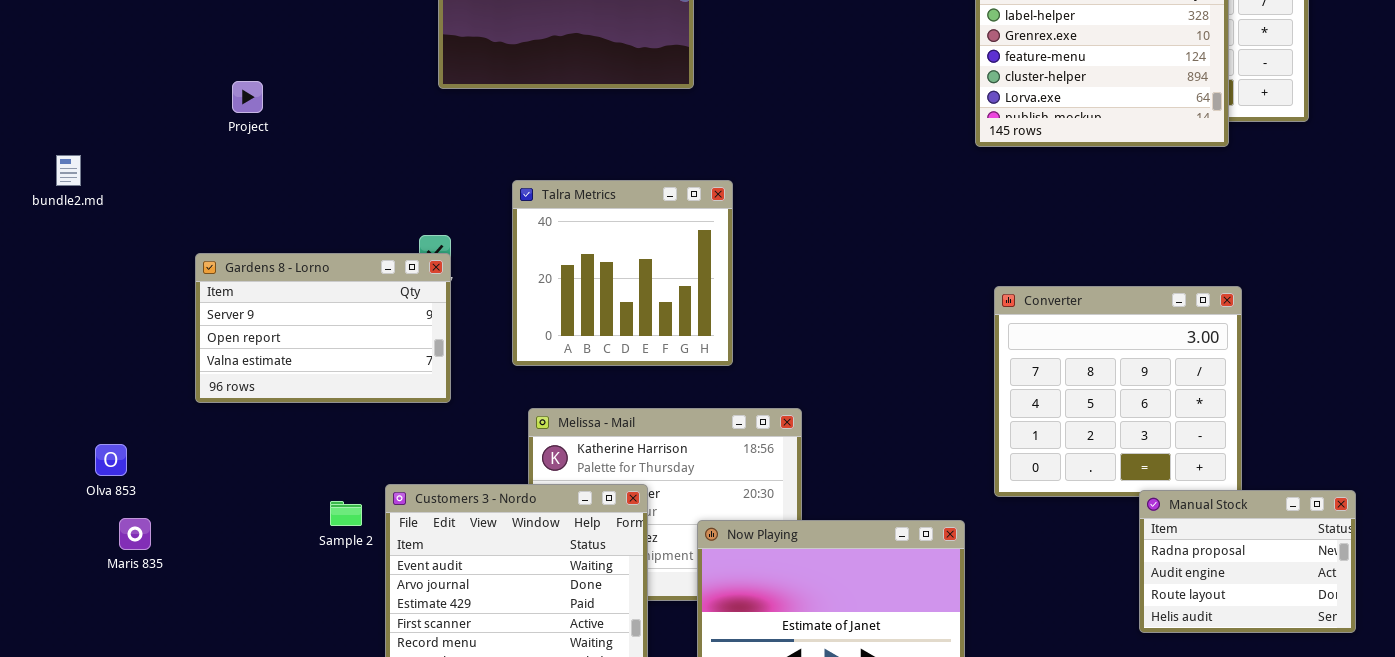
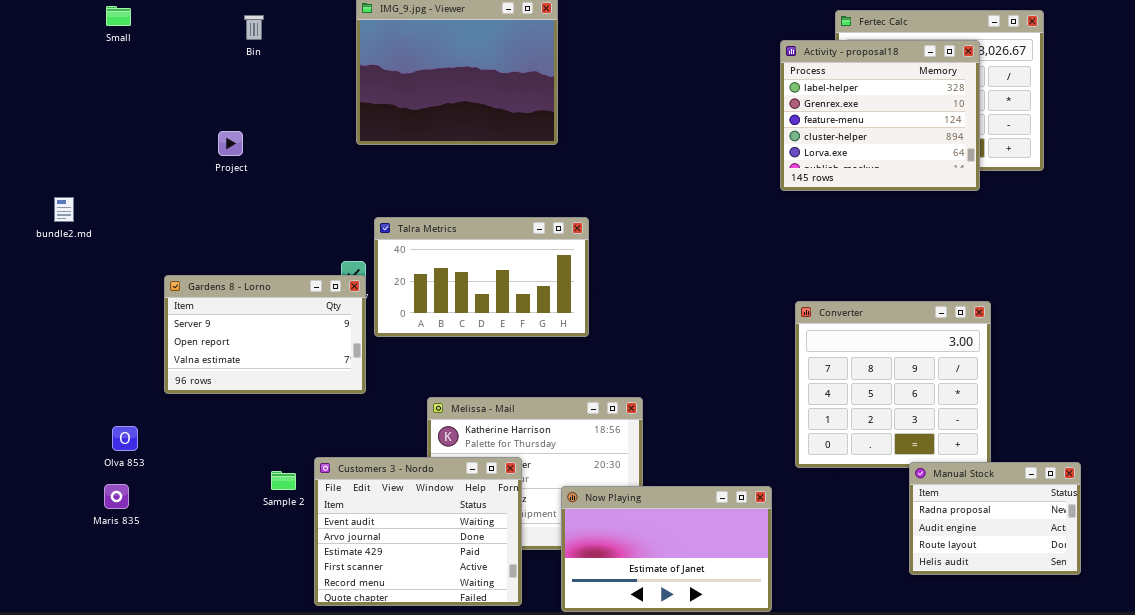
Project: [232,81,263,113] -> [218,131,243,156], moved
Talra Metrics: [512,180,733,366] -> [374,217,589,337], resized
Olva 853: [95,444,127,476] -> [112,426,138,451], moved

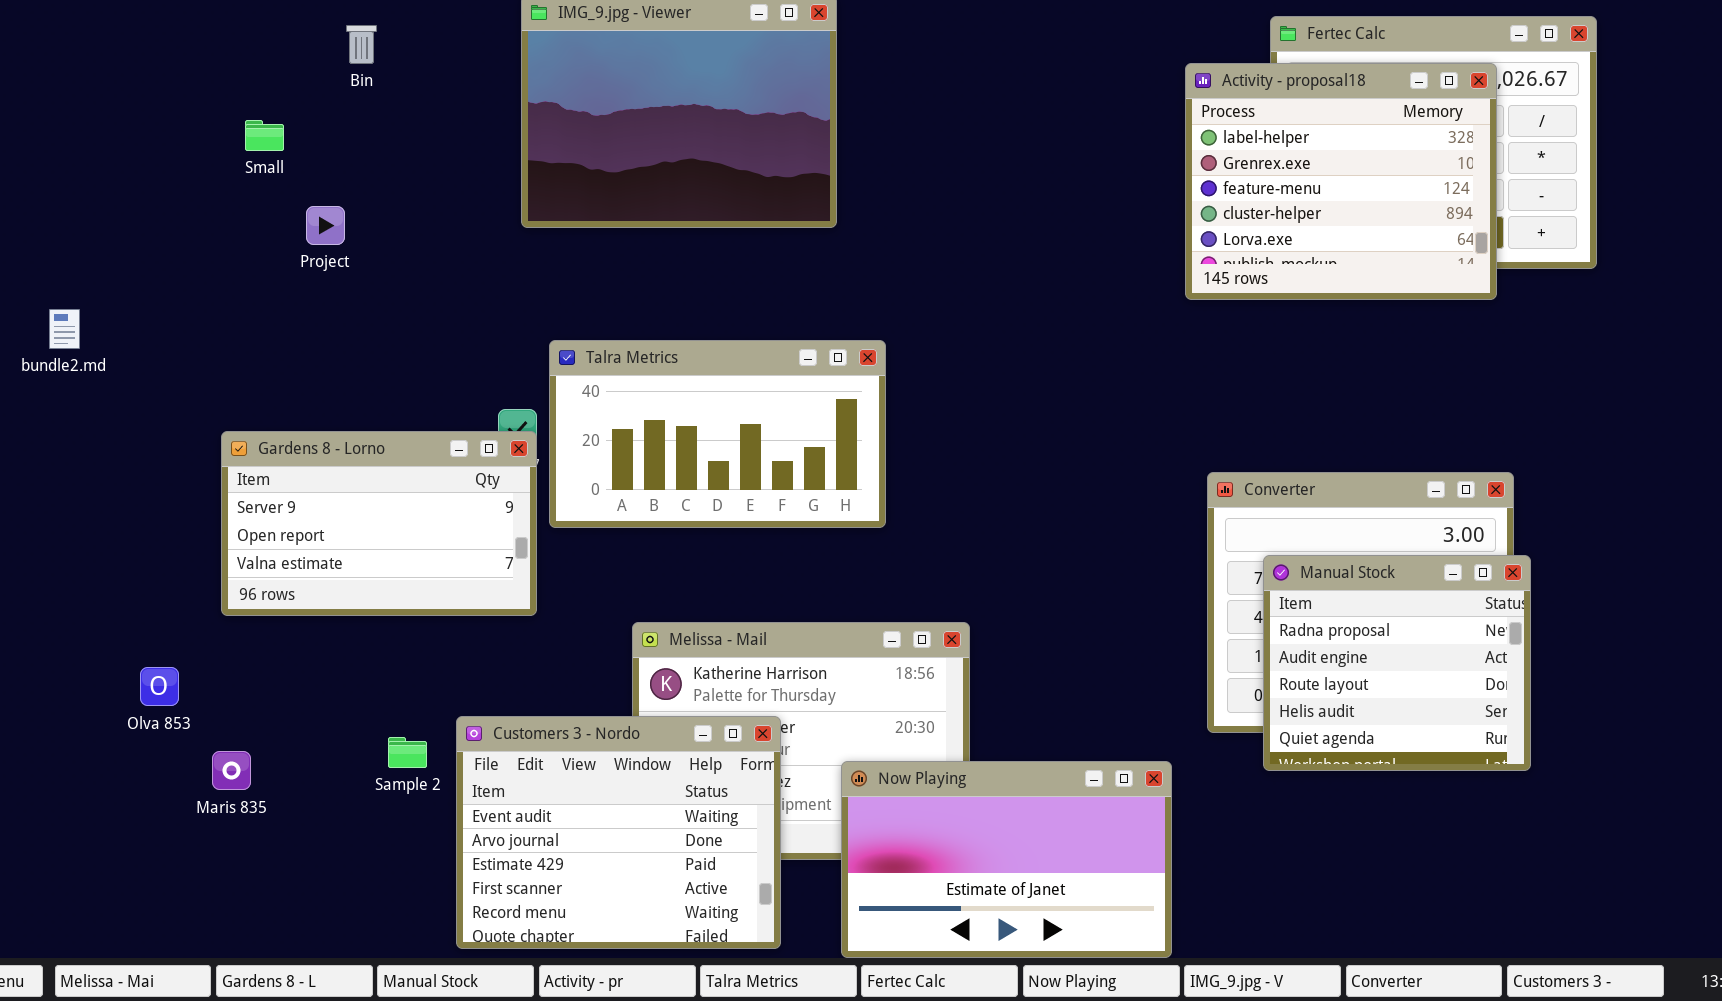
Small: [106,6,131,26] -> [245,120,284,151], moved
Manual Stock: [909,462,1081,575] -> [1263,555,1531,771], moved, resized
Maris 835: [104,484,129,509] -> [212,751,251,790], moved

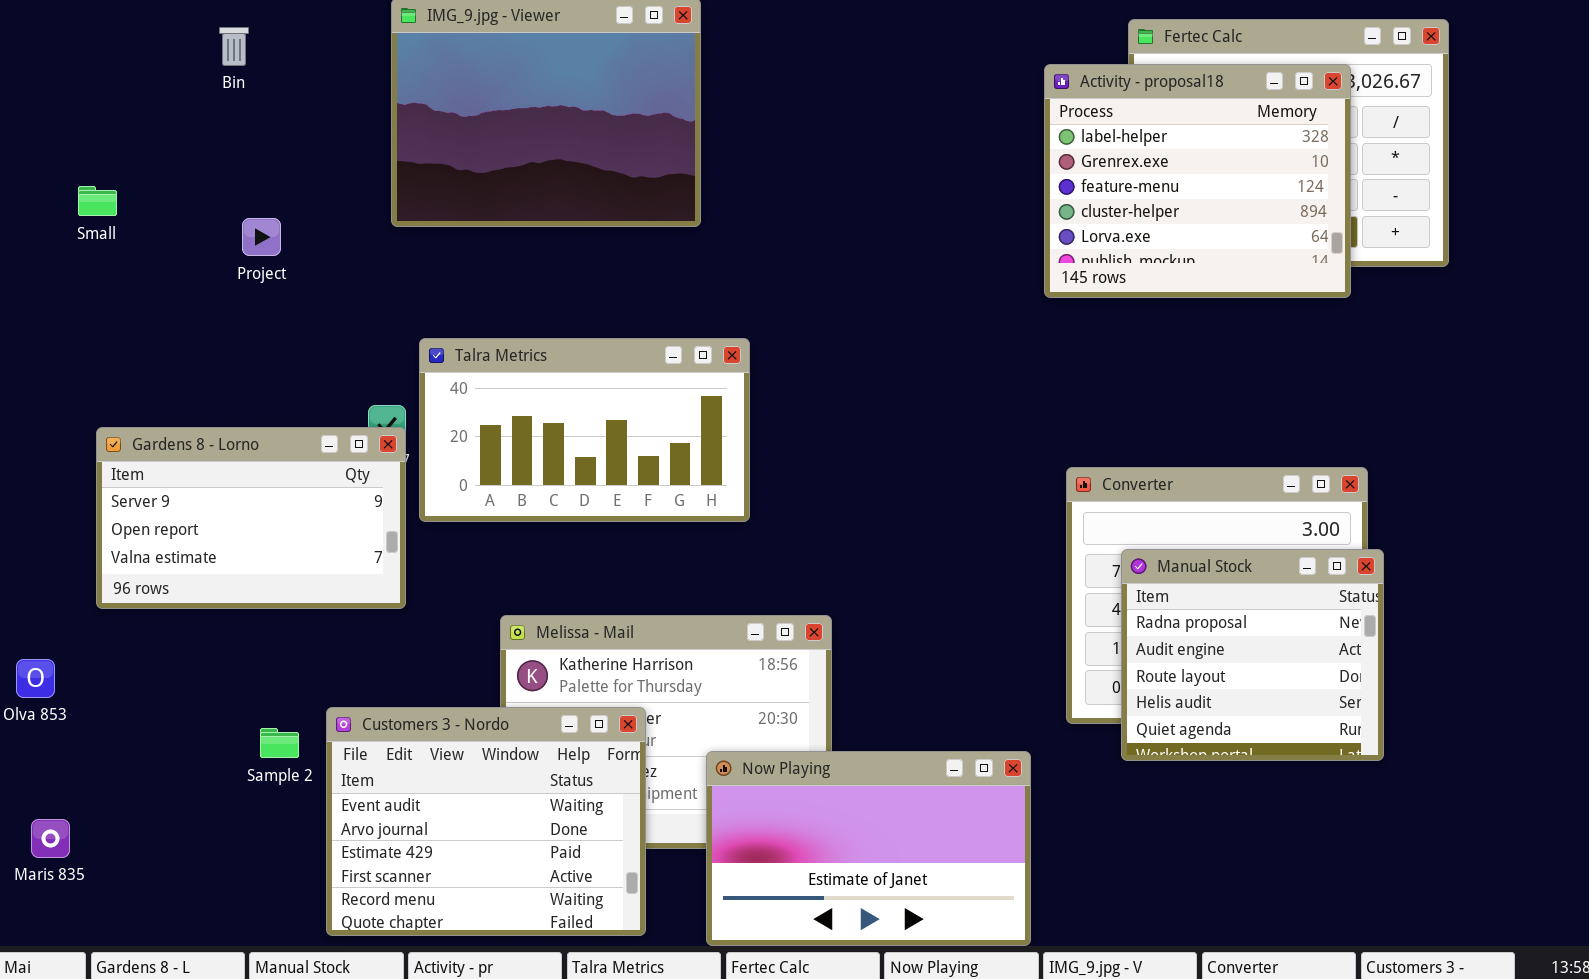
Small: [245,120,284,151] -> [78,186,117,216], moved
Project: [306,206,345,245] -> [242,218,281,256], moved
Maris 835: [212,751,251,790] -> [31,819,70,858], moved

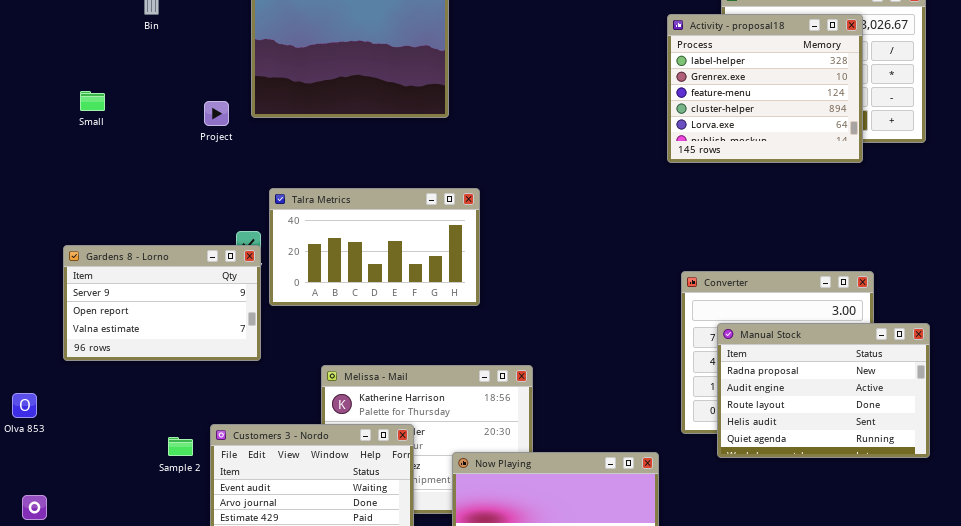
Small: [78,186,117,216] -> [80,91,105,111], moved
Project: [242,218,281,256] -> [204,101,229,126], moved
Manual Stock: [1121,549,1384,761] -> [717,323,930,458], resized

